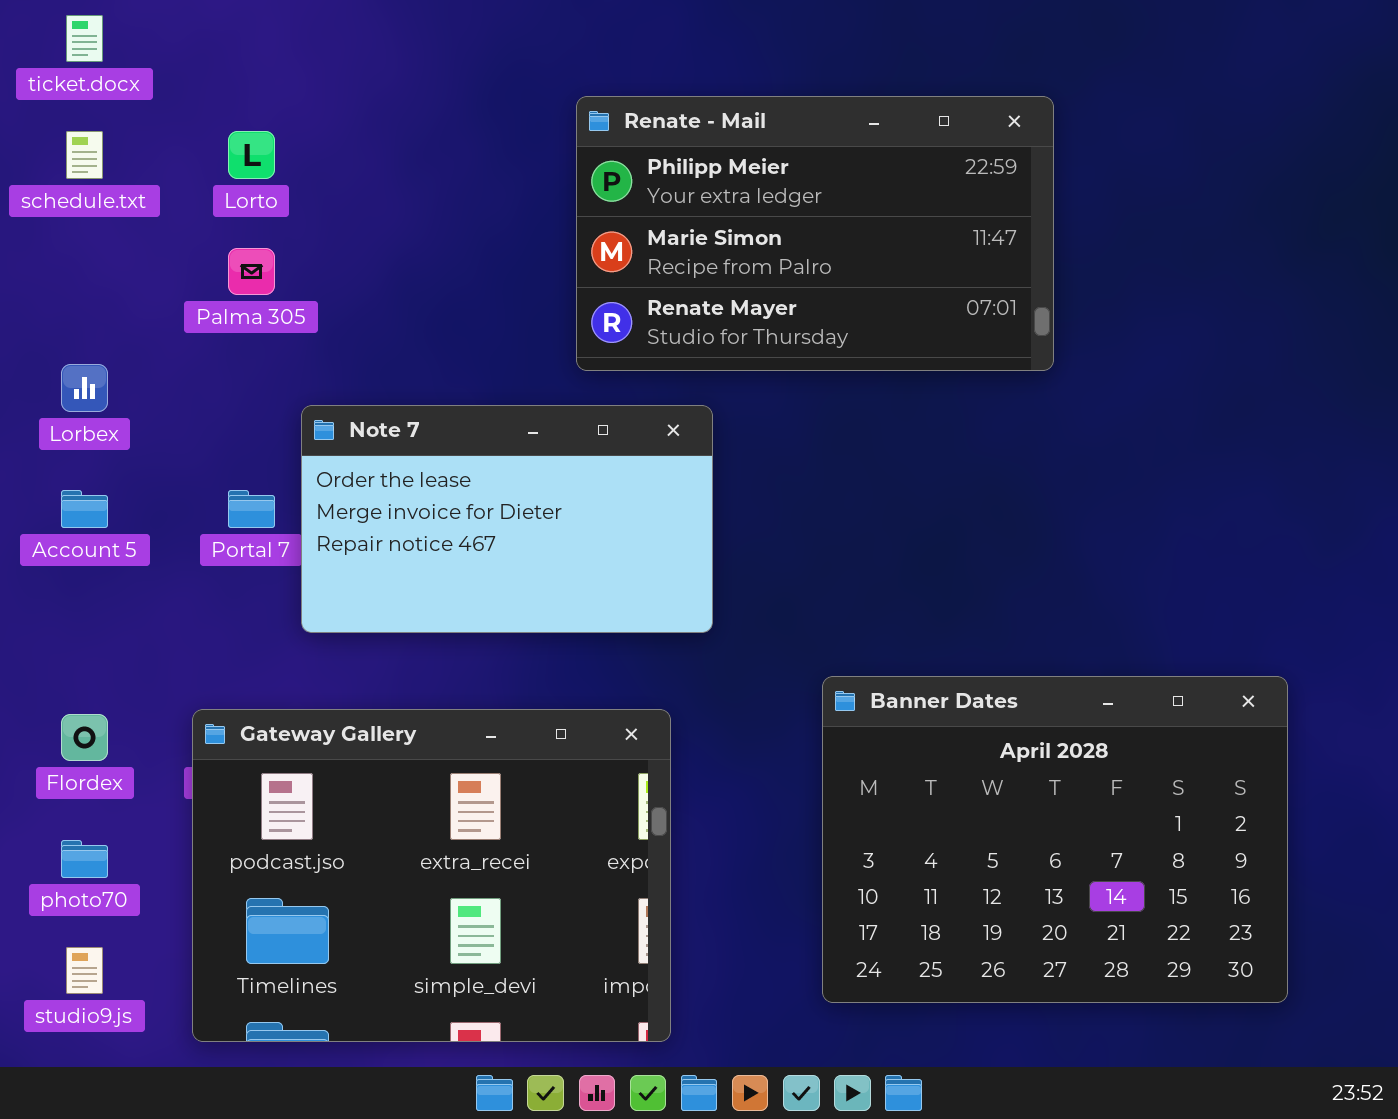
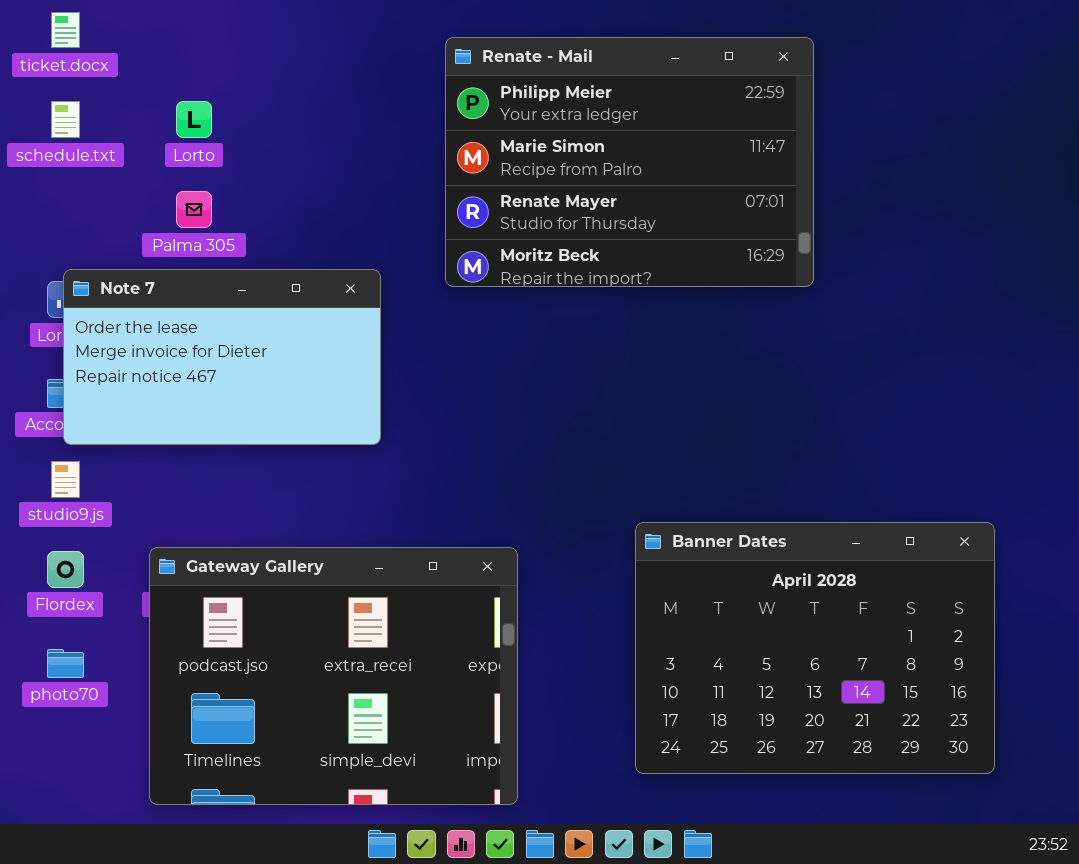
Renate - Mail: [576,96,1054,371] -> [445,37,814,287], resized
Note 7: [301,405,713,633] -> [63,269,381,445], moved
studio9.js: [66,947,103,994] -> [51,461,80,498], moved

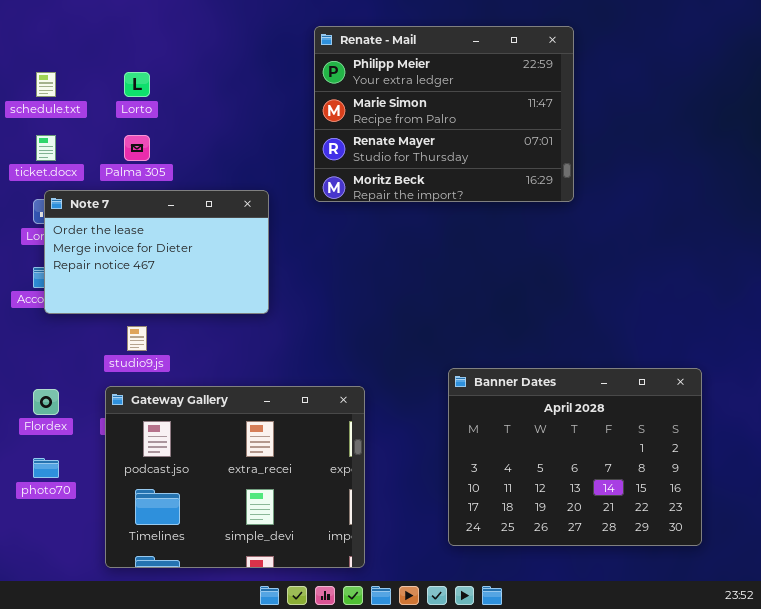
ticket.docx: [51,12,80,48] -> [36,135,56,161], moved
studio9.js: [51,461,80,498] -> [127,326,147,351], moved

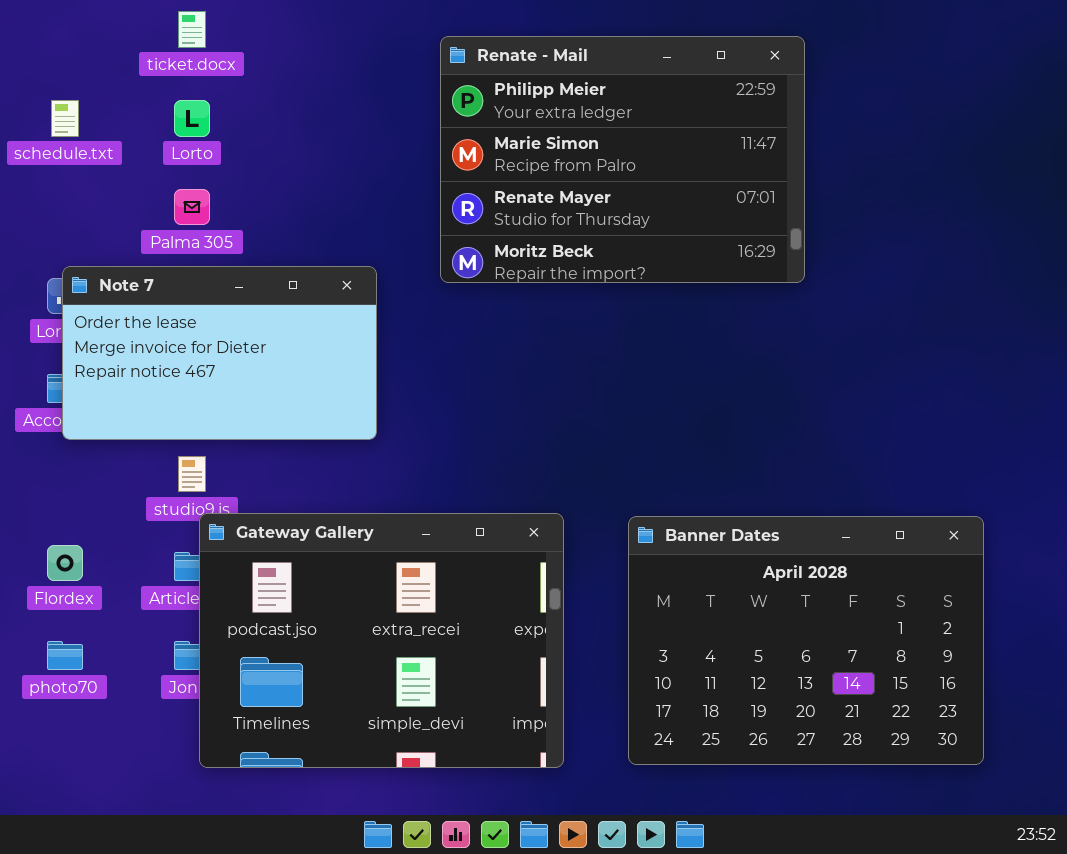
ticket.docx: [36,135,56,161] -> [178,11,206,48], moved
Gateway Gallery: [105,386,365,568] -> [199,513,564,768], moved

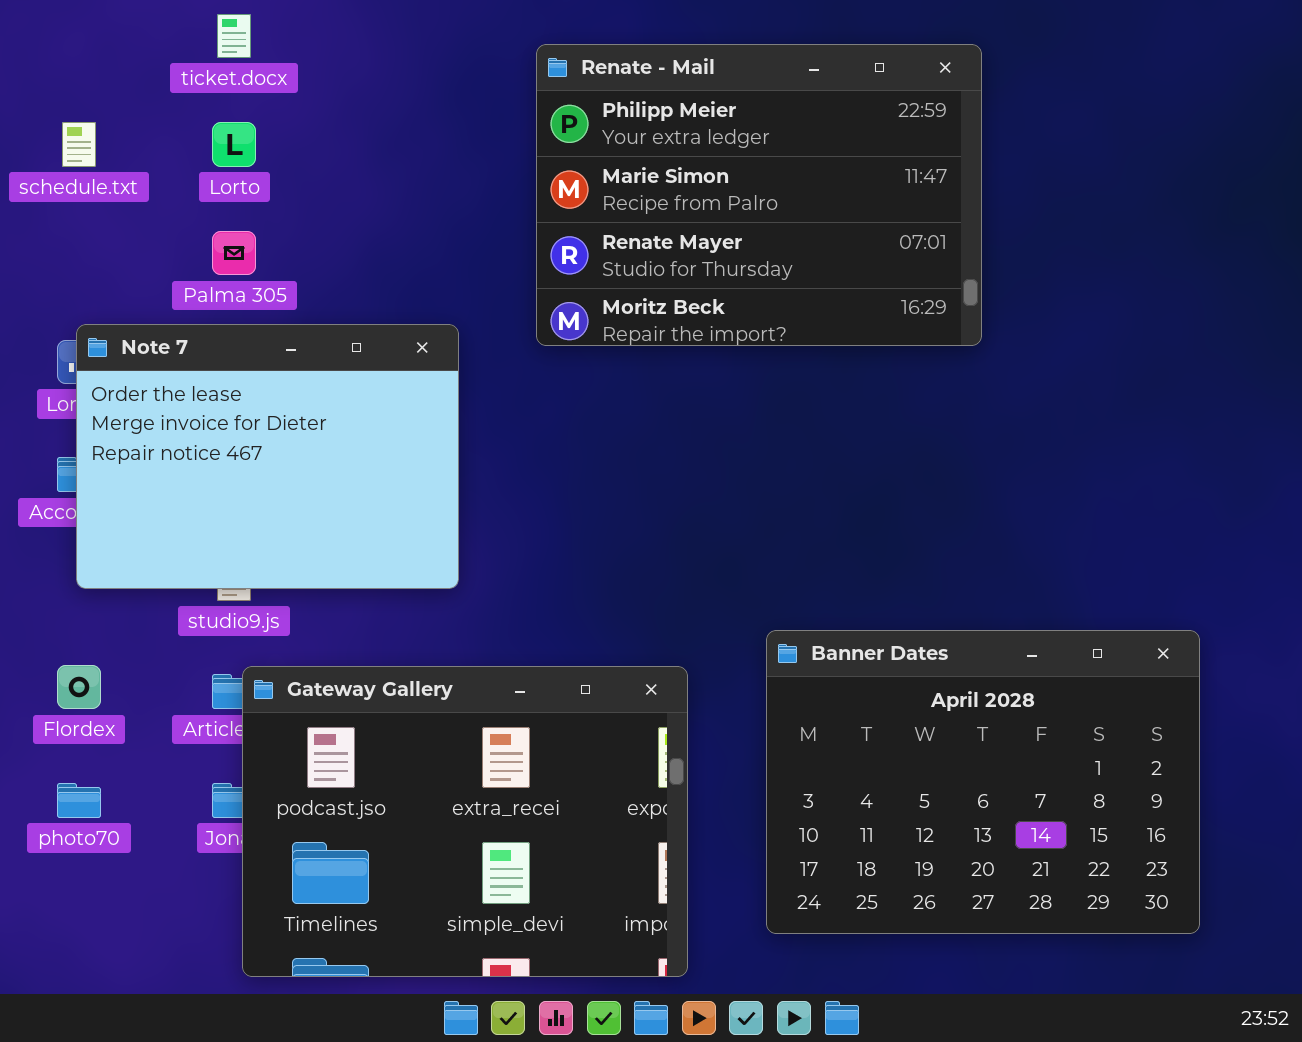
Note 7: [62,266,377,440] -> [76,324,459,589], resized
Gateway Gallery: [199,513,564,768] -> [242,666,688,977], moved

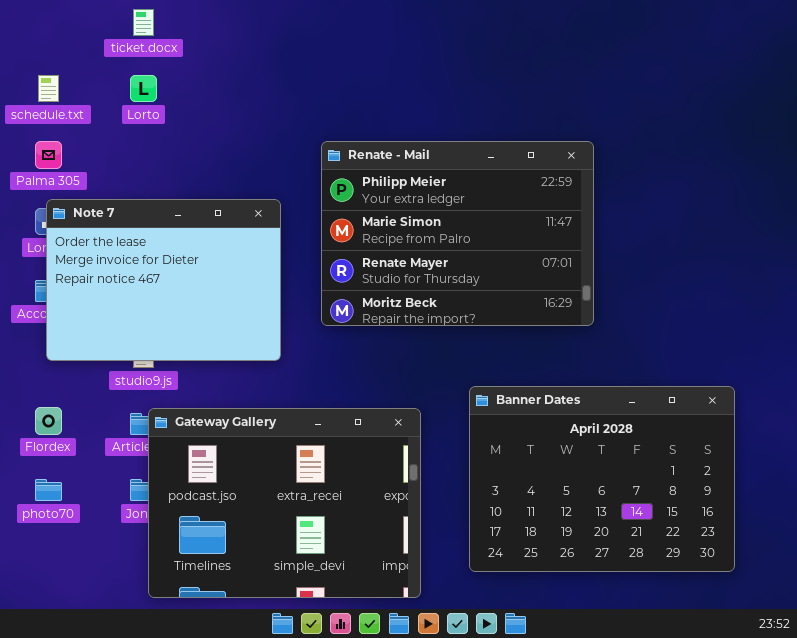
Renate - Mail: [536,44,982,346] -> [321,141,594,326], moved
Palma 305: [212,231,256,275] -> [35,141,62,169], moved

